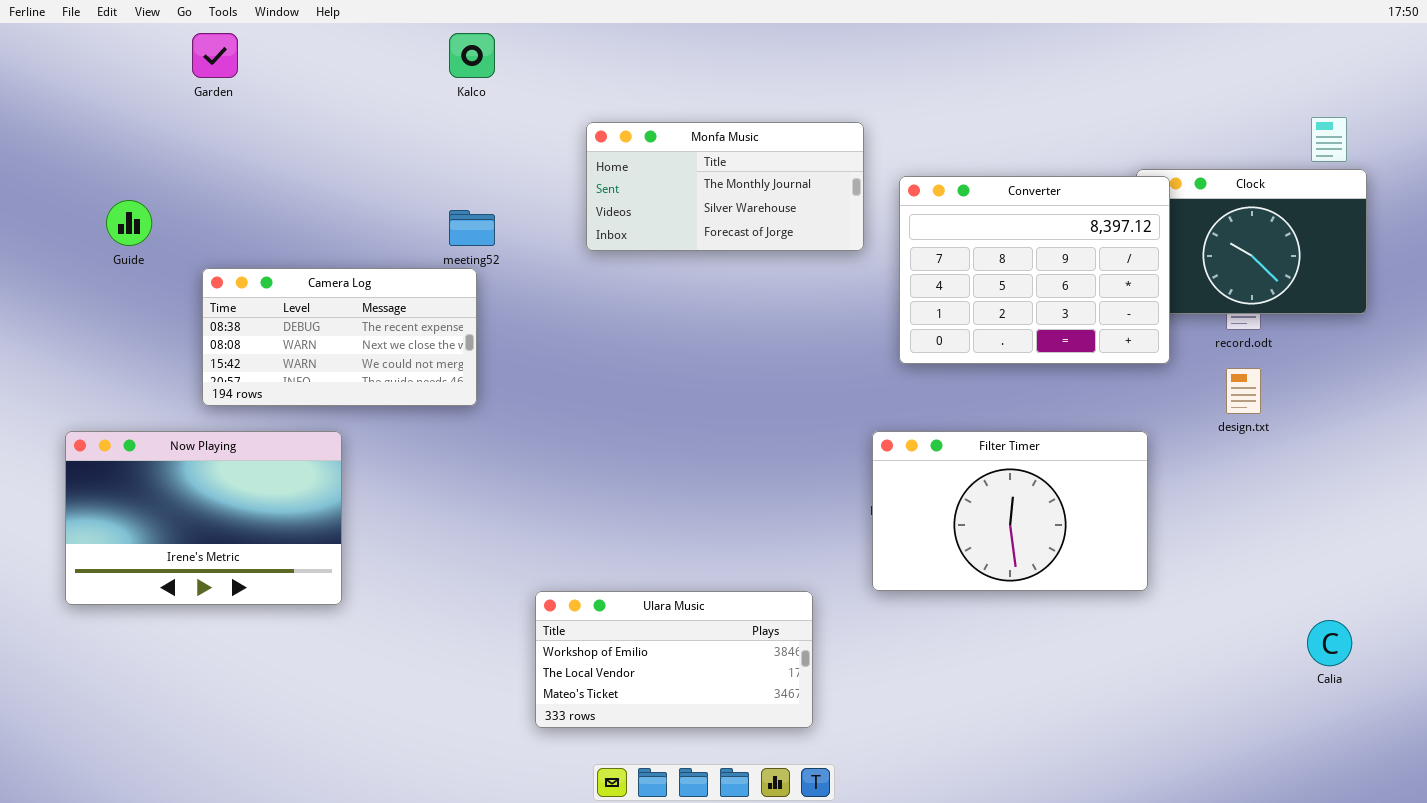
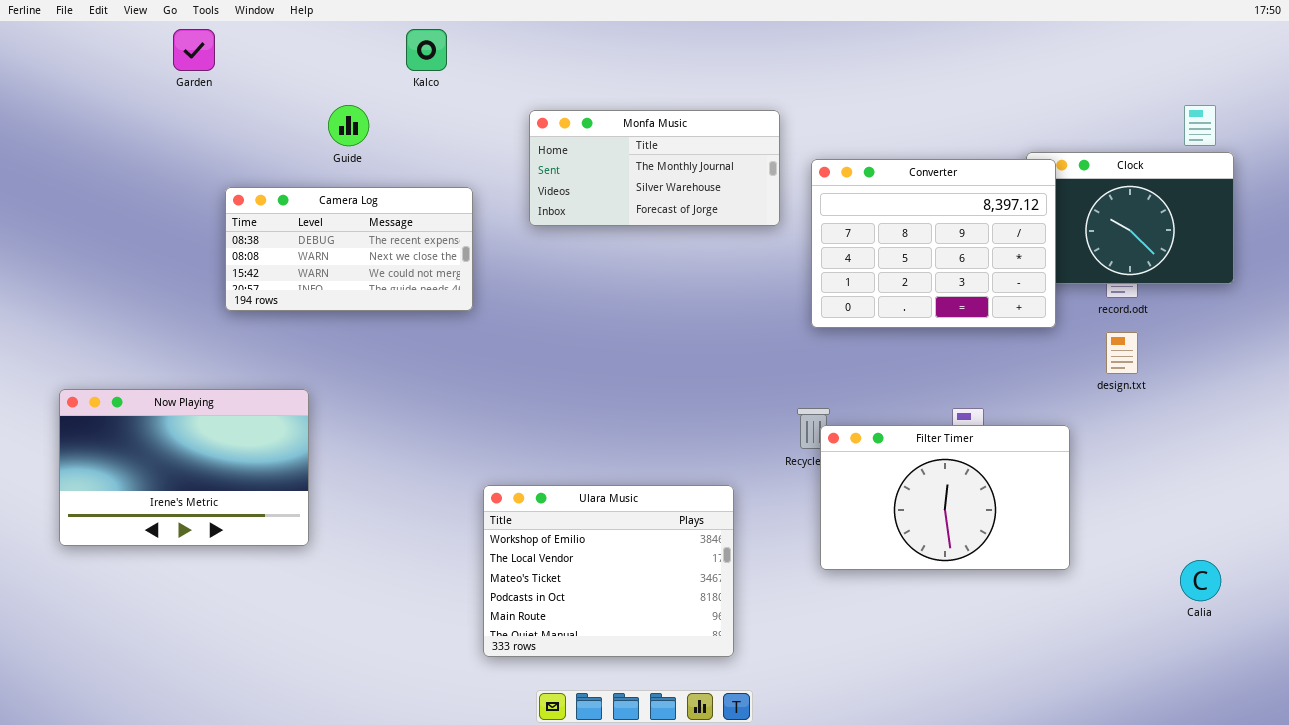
Guide: [106,200,152,246] -> [328,105,369,146], moved
Camera Log: [202,268,477,406] -> [225,187,473,311], moved
Filter Timer: [872,431,1148,591] -> [820,425,1070,570], moved
Ulara Music: [535,591,813,728] -> [483,485,734,657], resized

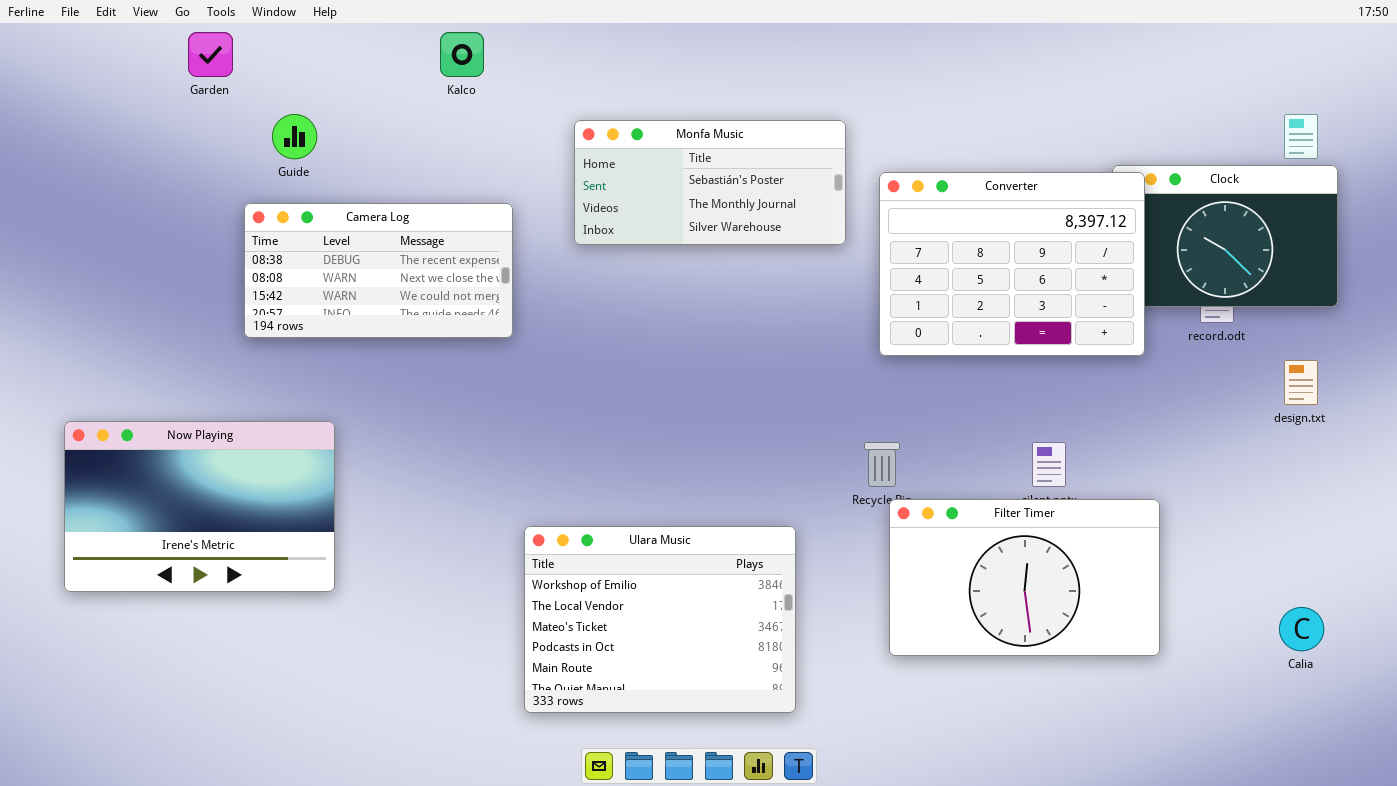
Guide: [328,105,369,146] -> [272,114,317,159], moved
Monfa Music: [529,110,780,226] -> [574,120,846,245], scrolled up 1 row
design.txt: [1106,332,1138,374] -> [1284,360,1318,405], moved
Filter Timer: [820,425,1070,570] -> [889,499,1160,656], moved

